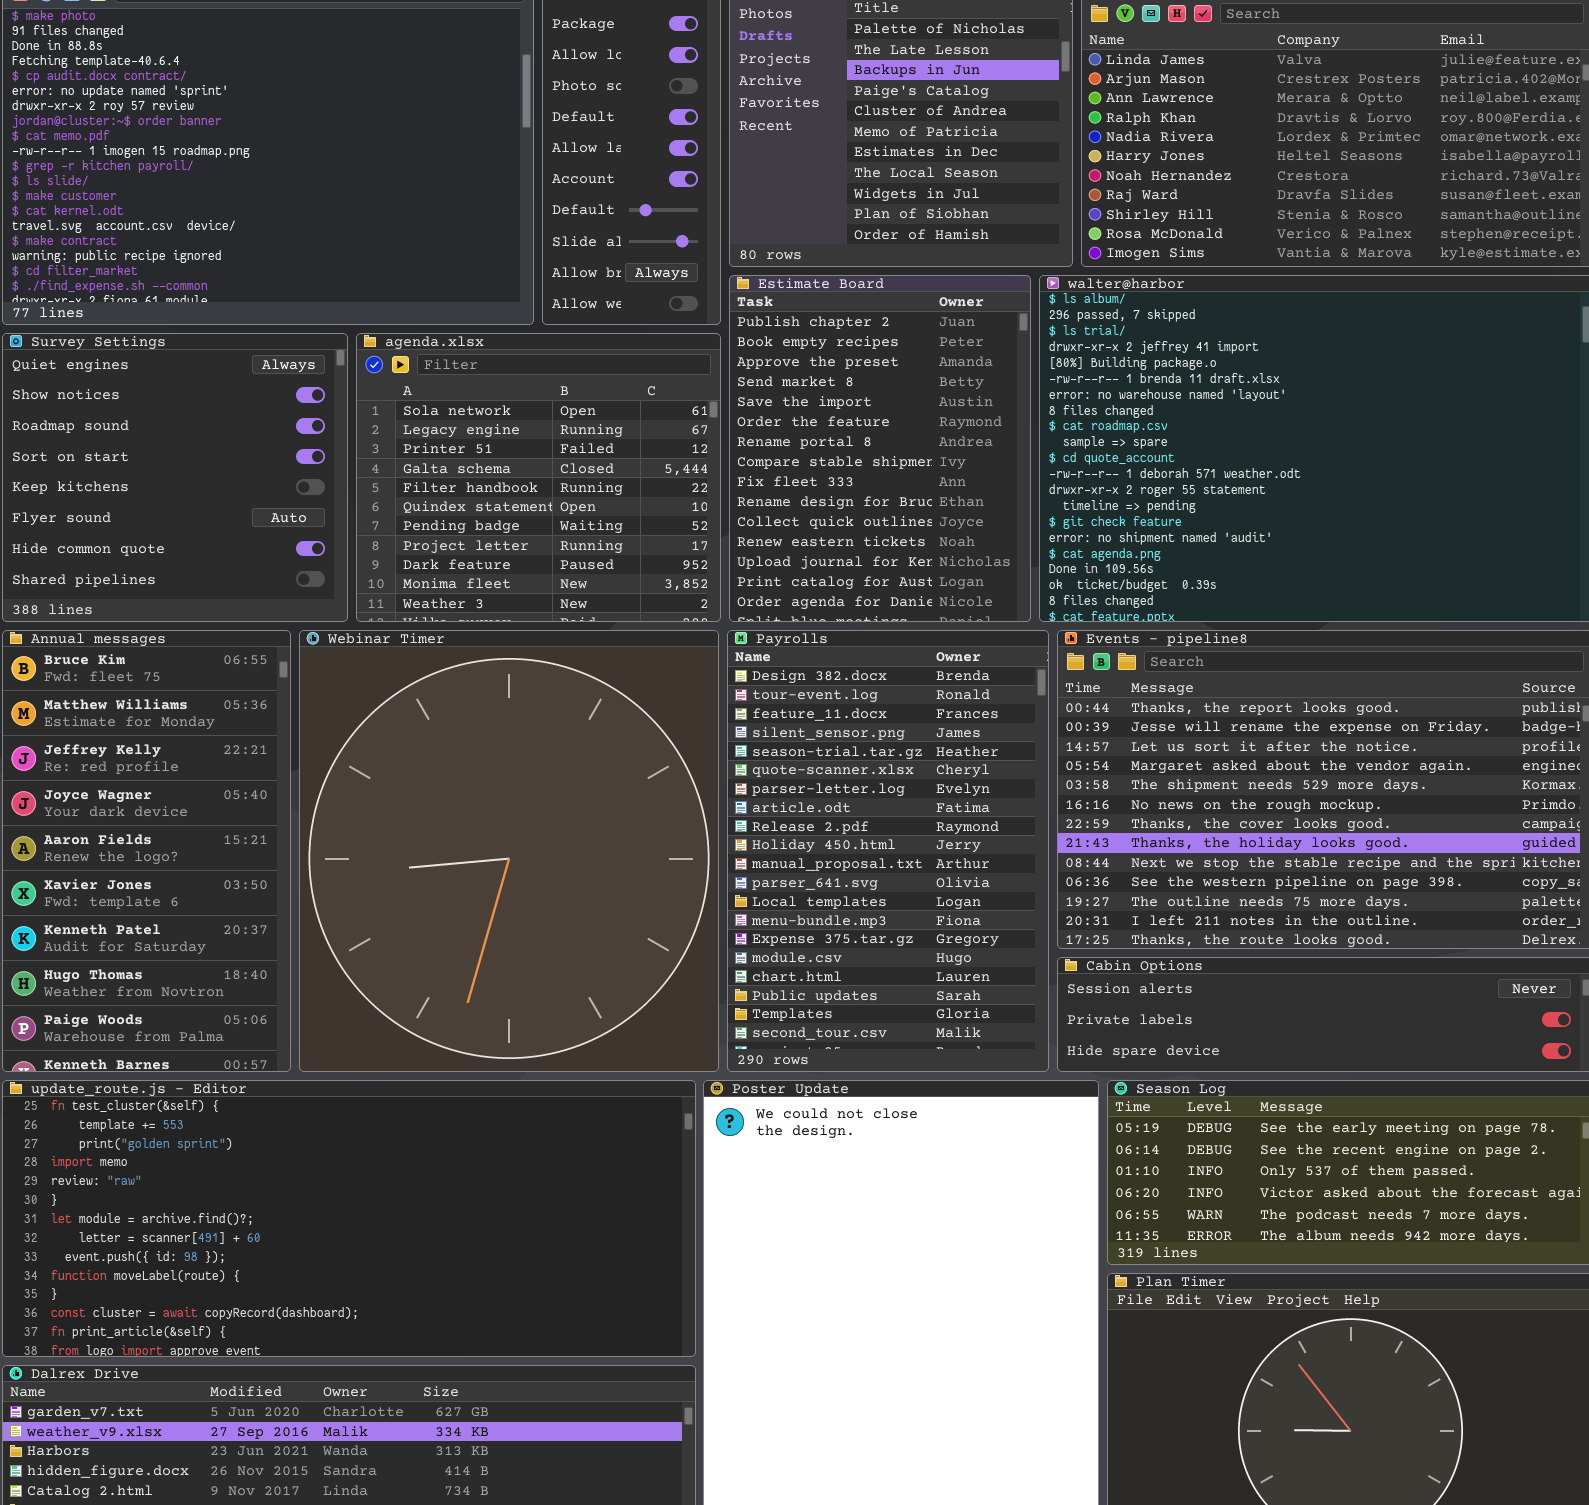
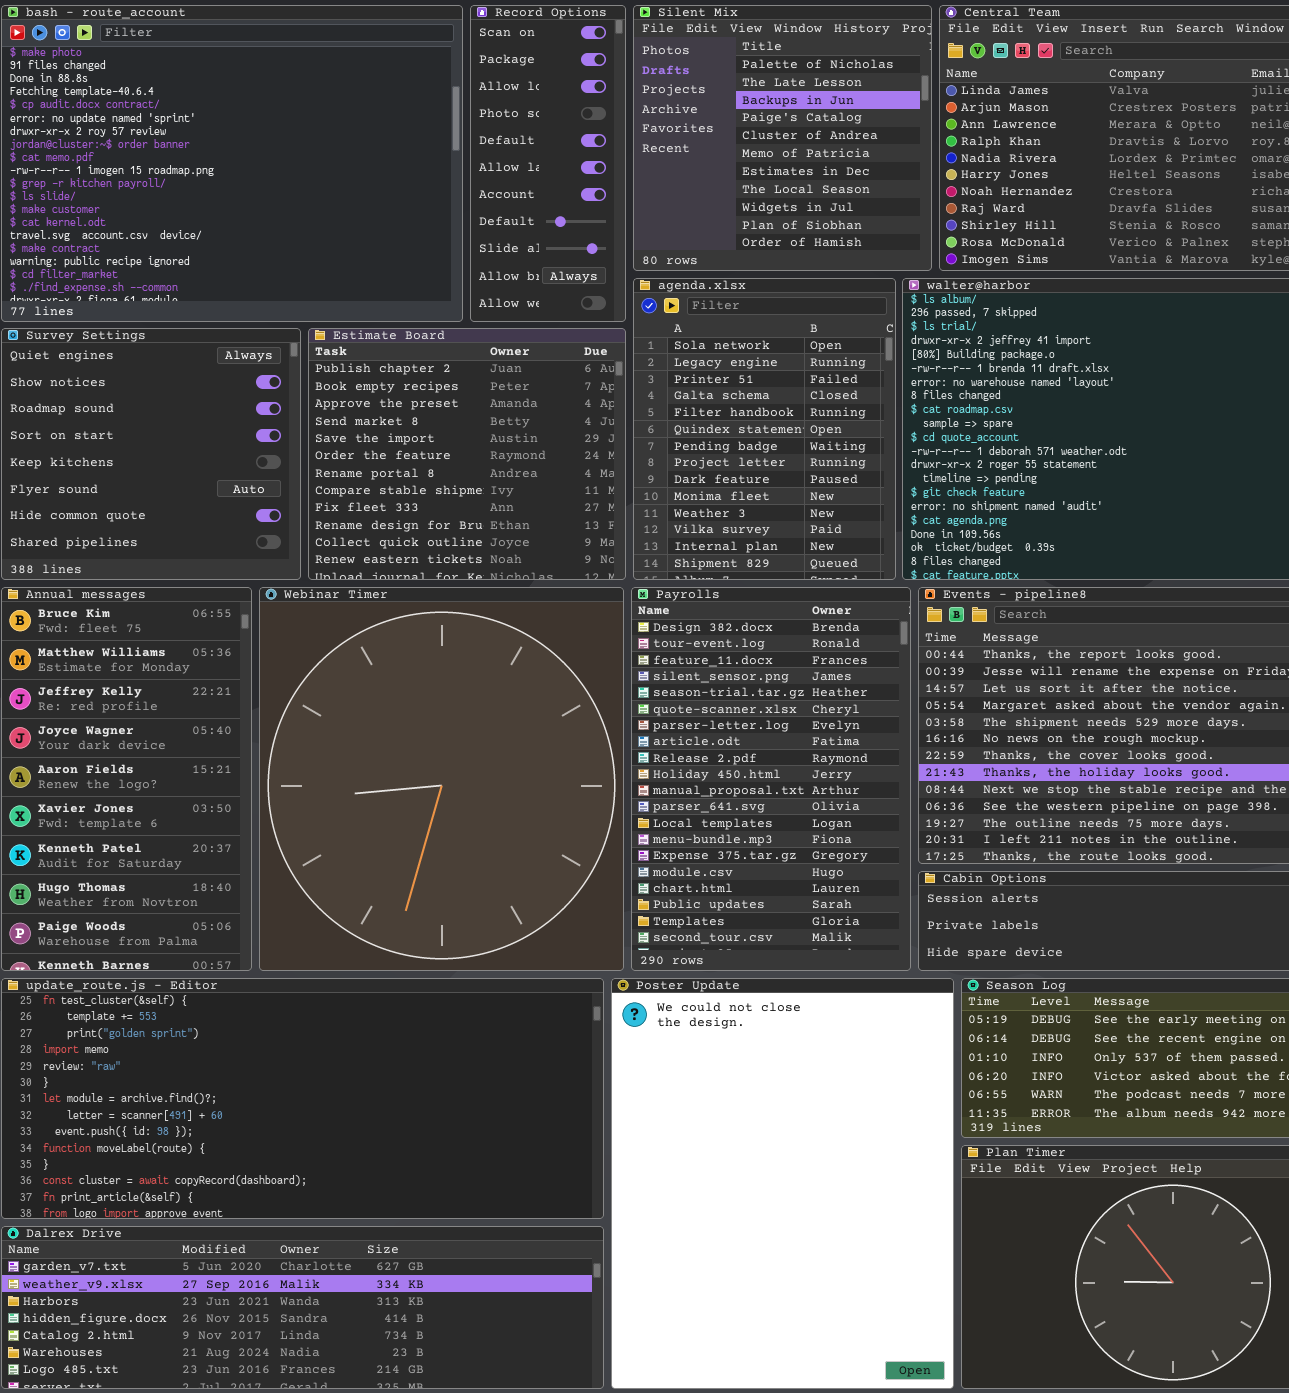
Estimate Board: [729,275,1031,622] -> [308,328,626,580], moved, resized
agenda.xlsx: [356,333,721,622] -> [633,278,896,580], moved, resized

